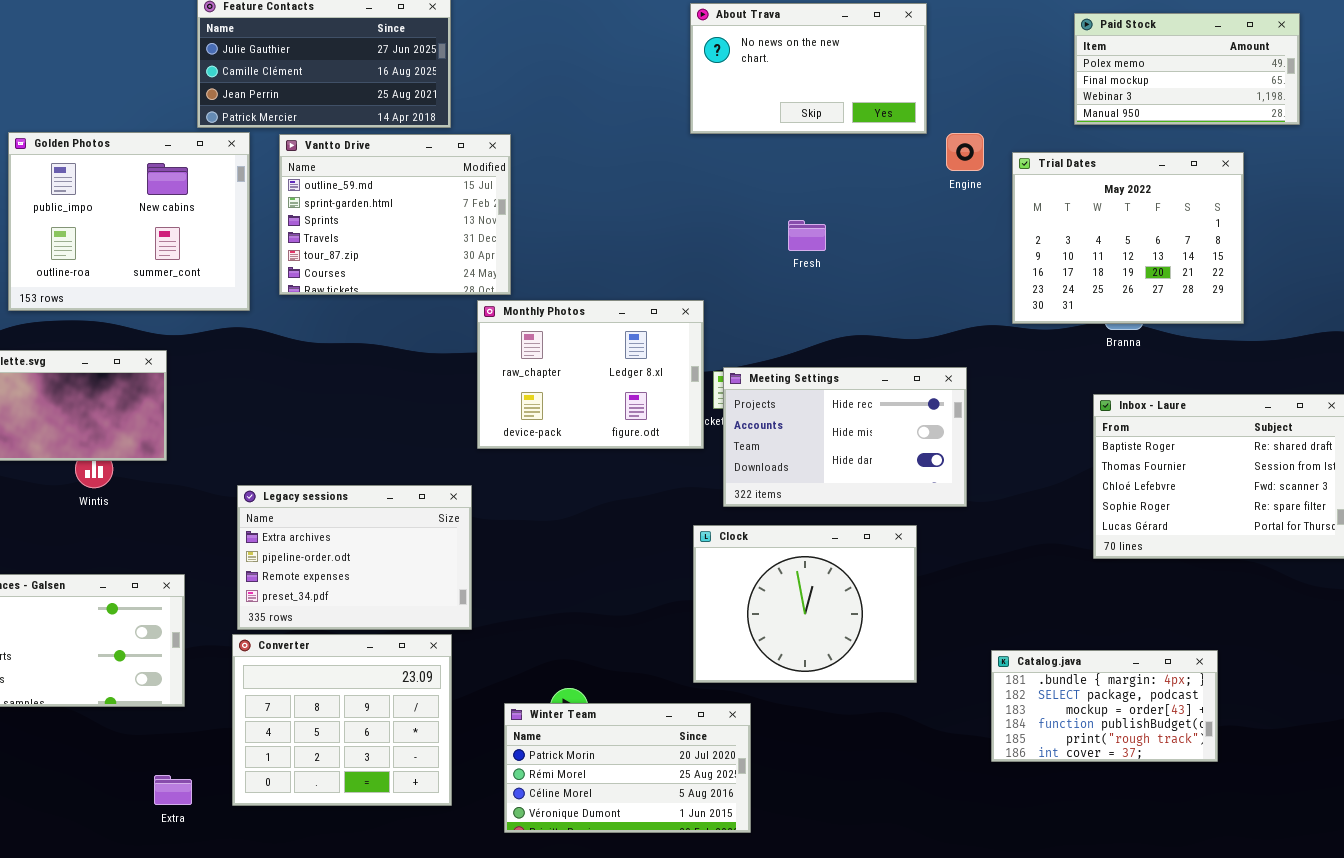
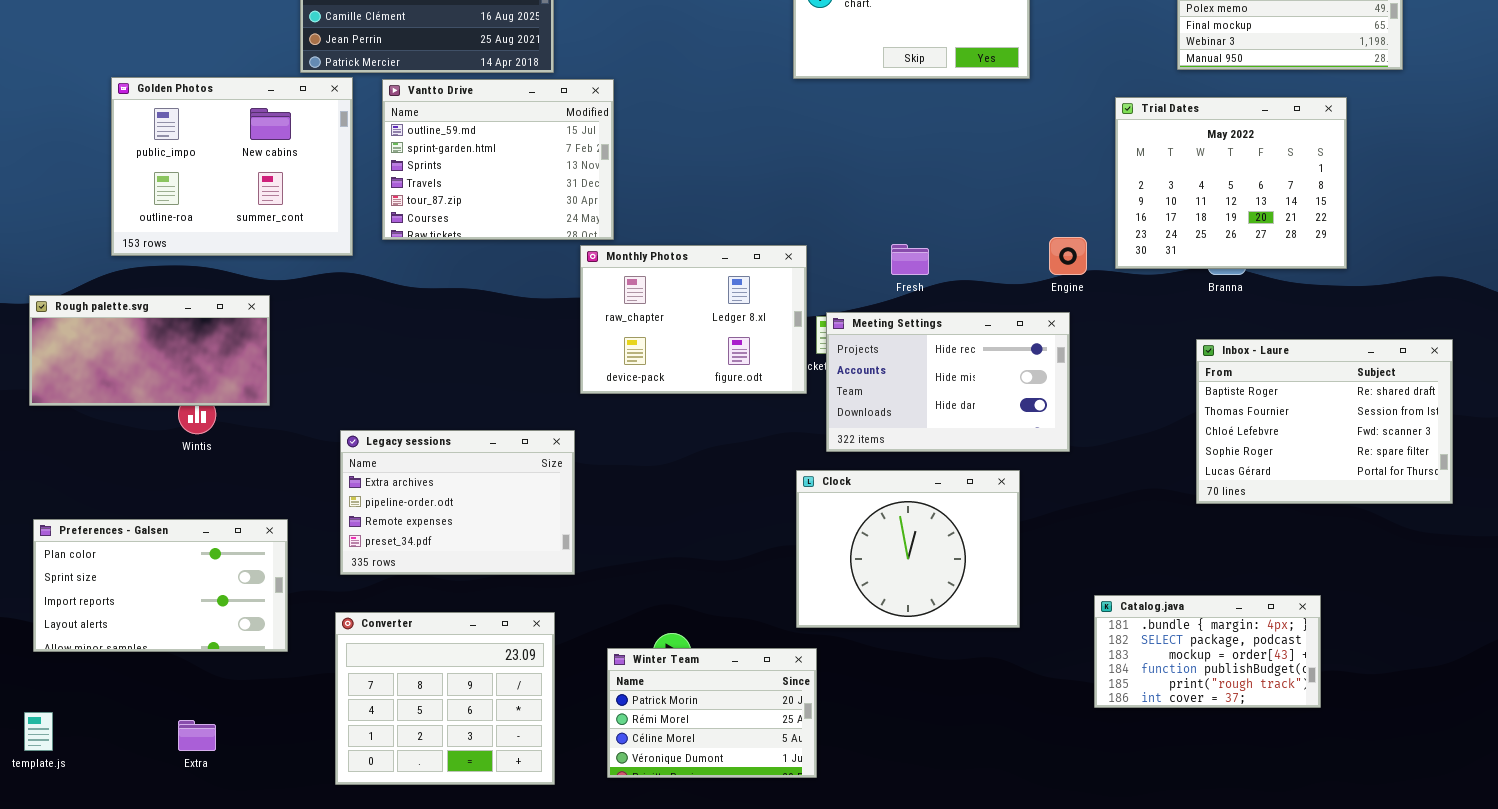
Engine: [946,133,984,171] -> [1049,237,1087,275], moved
Fresh: [788,220,826,251] -> [891,244,929,275], moved
Converter: [232,634,452,806] -> [335,612,555,785], moved
Winter Team: [504,703,751,833] -> [607,648,817,778], resized
Extra: [154,775,192,805] -> [178,720,216,751], moved

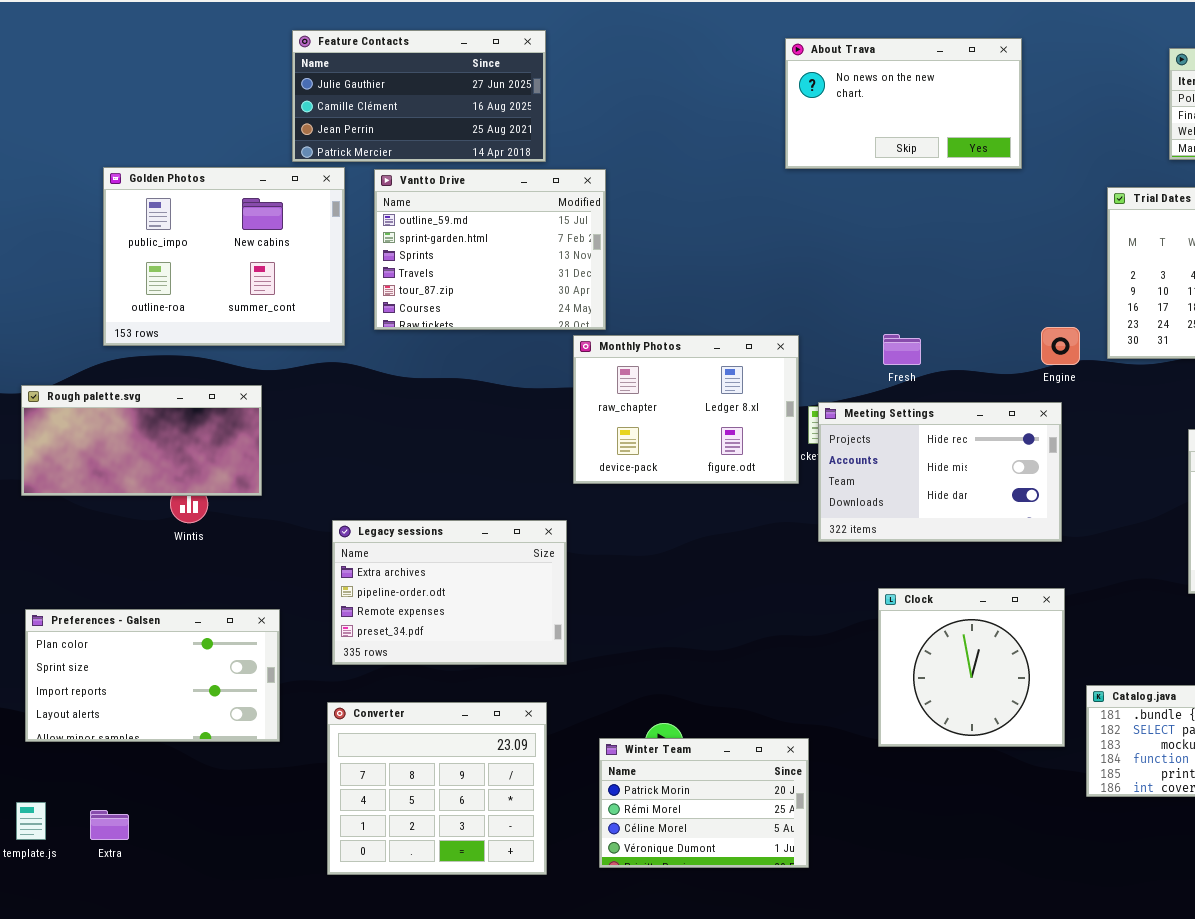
Clock: [796,470,1020,628] -> [878,588,1065,747], moved, resized
Extra: [178,720,216,751] -> [90,810,129,840], moved

